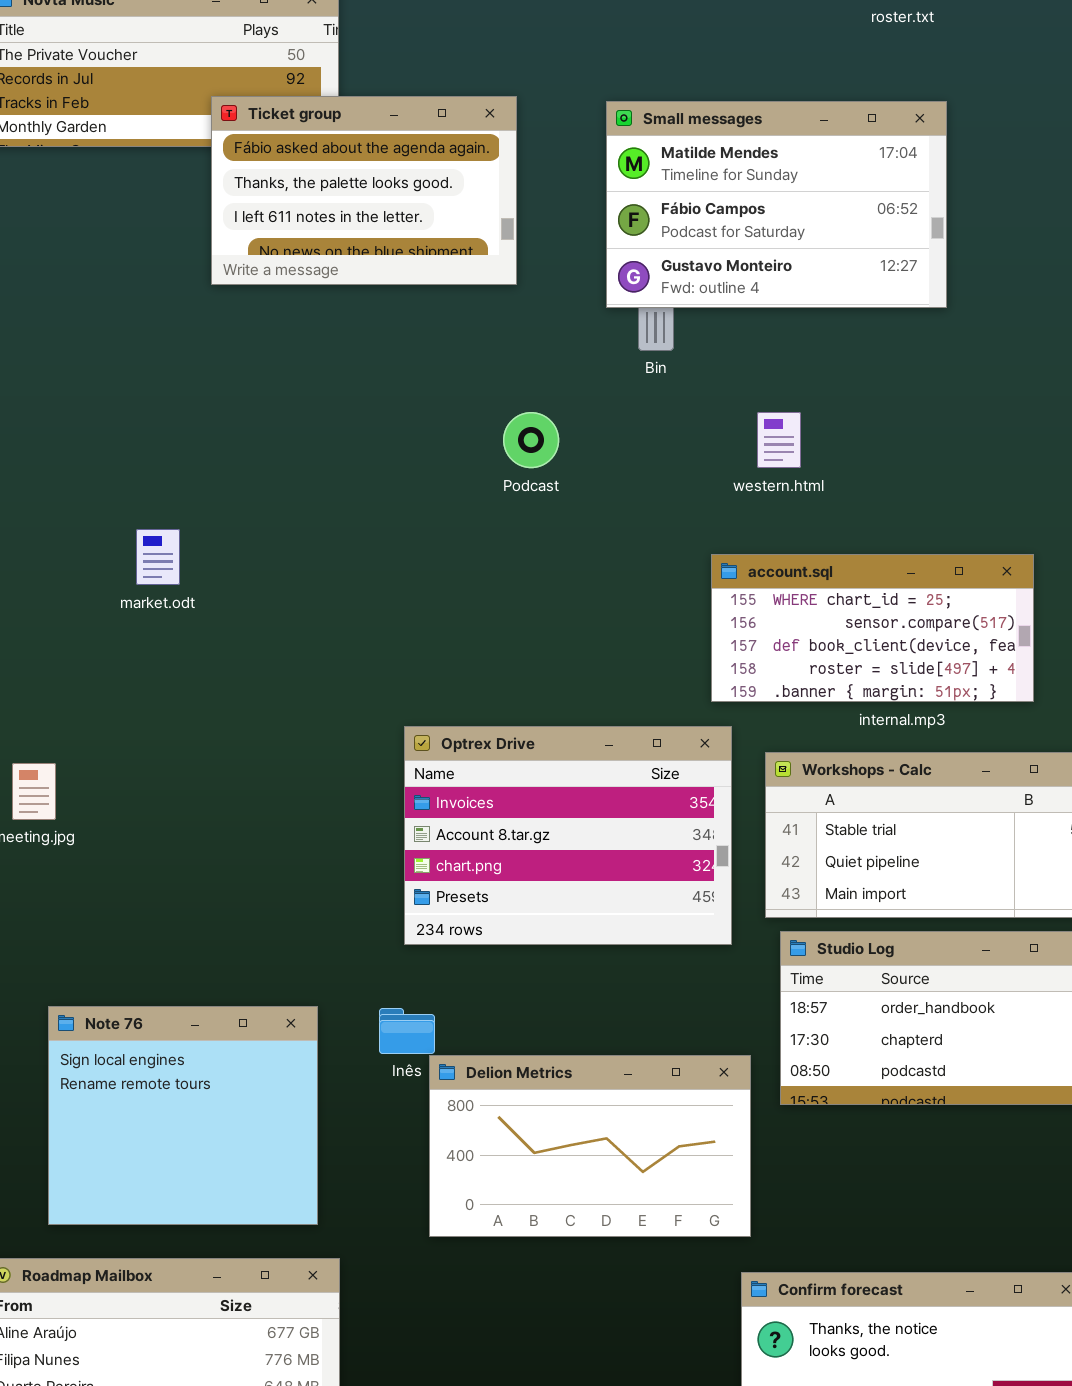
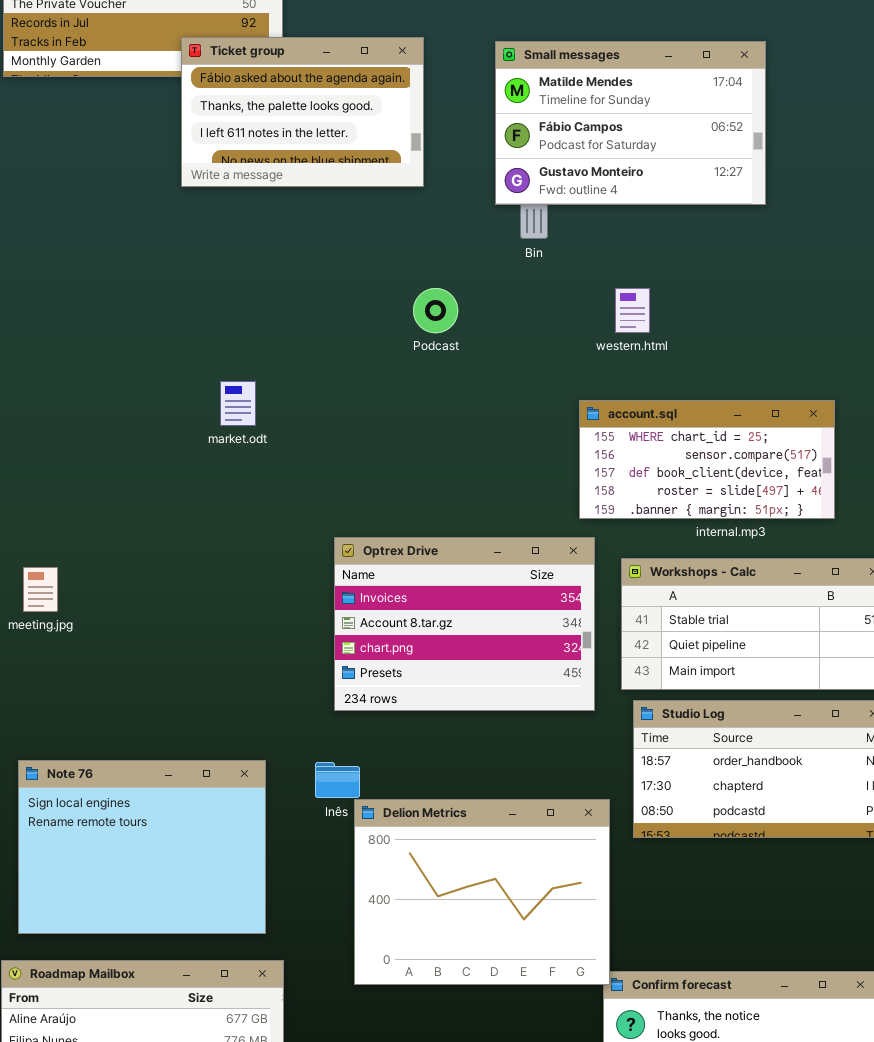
market.odt: [136,529,180,585] -> [220,381,256,426], moved
Note 76: [48,1006,318,1225] -> [18,760,266,934], resized
Delion Metrics: [429,1055,751,1237] -> [354,799,610,985], resized

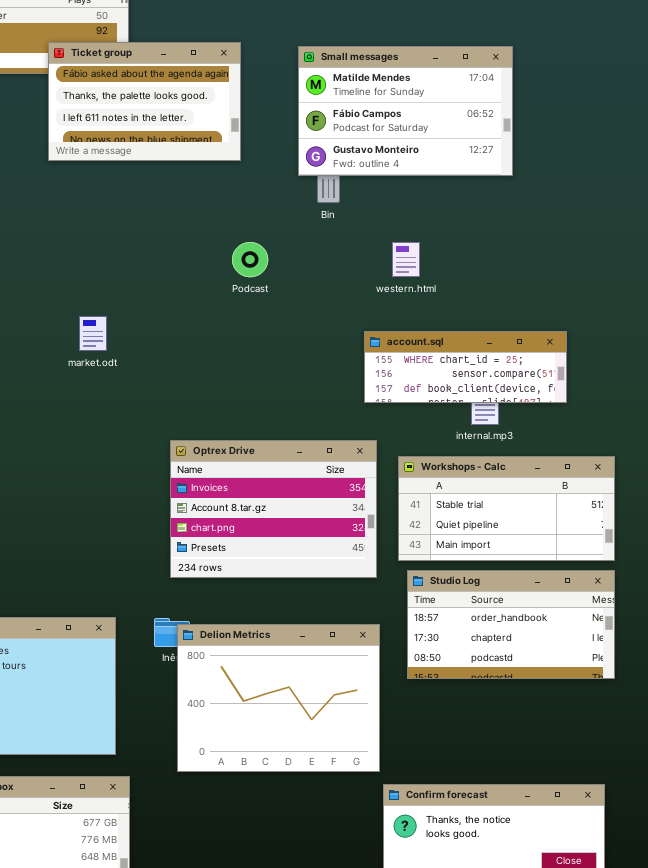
account.sql: [579,400,835,519] -> [364,331,567,403], resized
Delion Metrics: [354,799,610,985] -> [177,624,380,772], moved

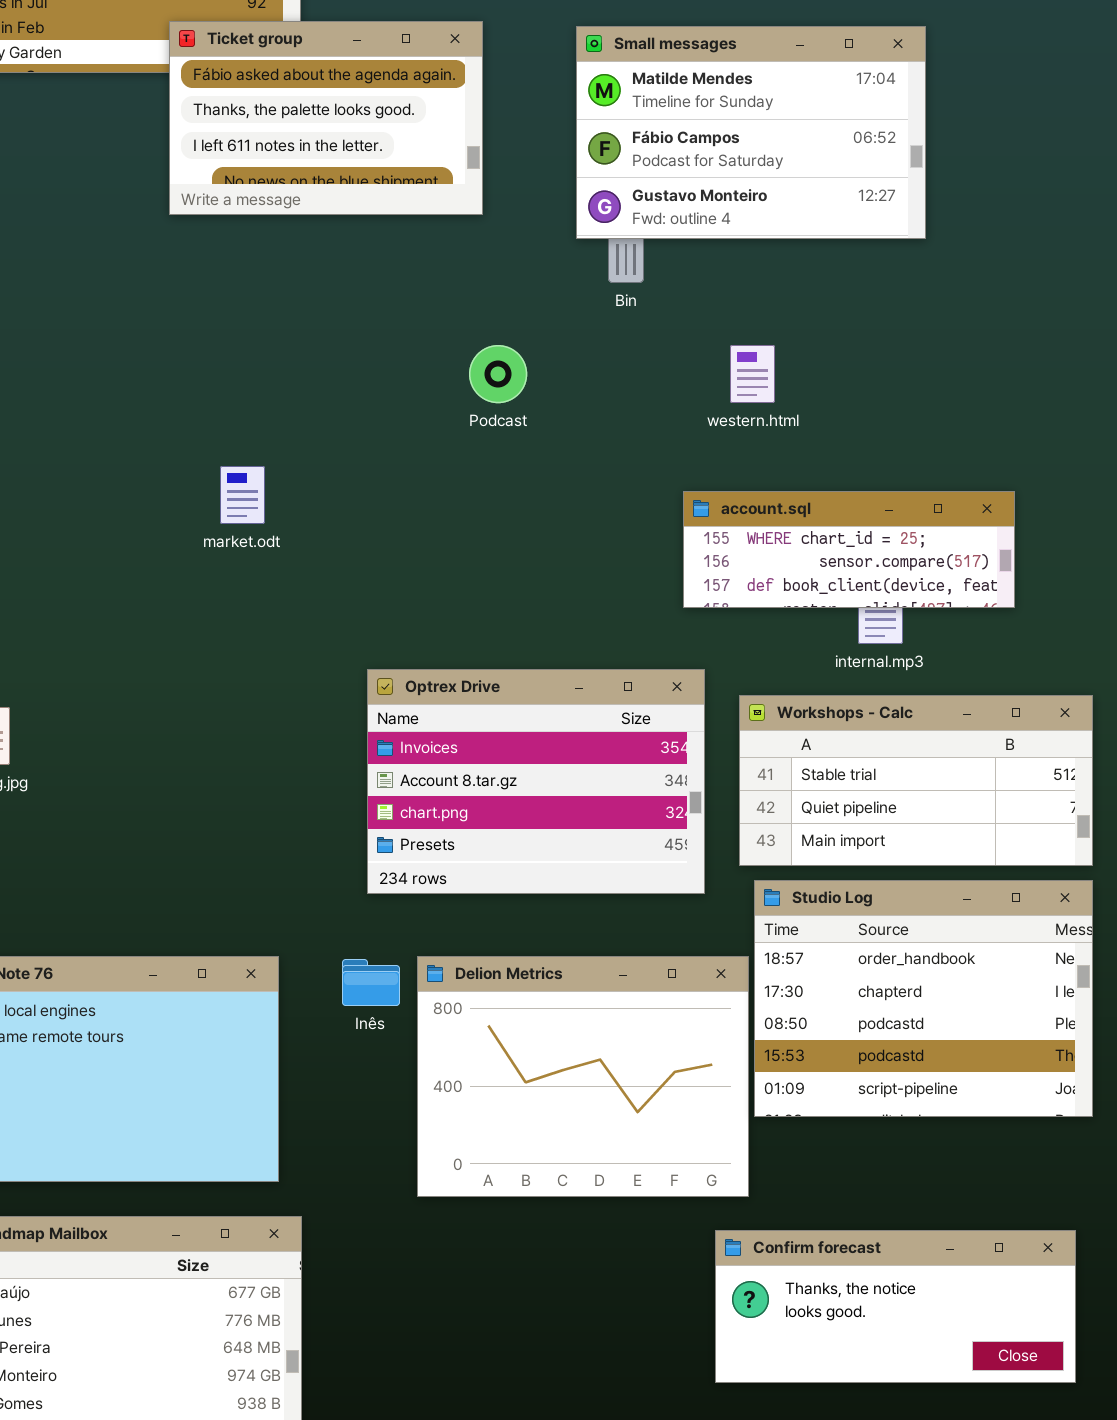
Studio Log: [407,570,615,679] -> [754,880,1093,1117], resized
Delion Metrics: [177,624,380,772] -> [417,956,749,1197], moved

